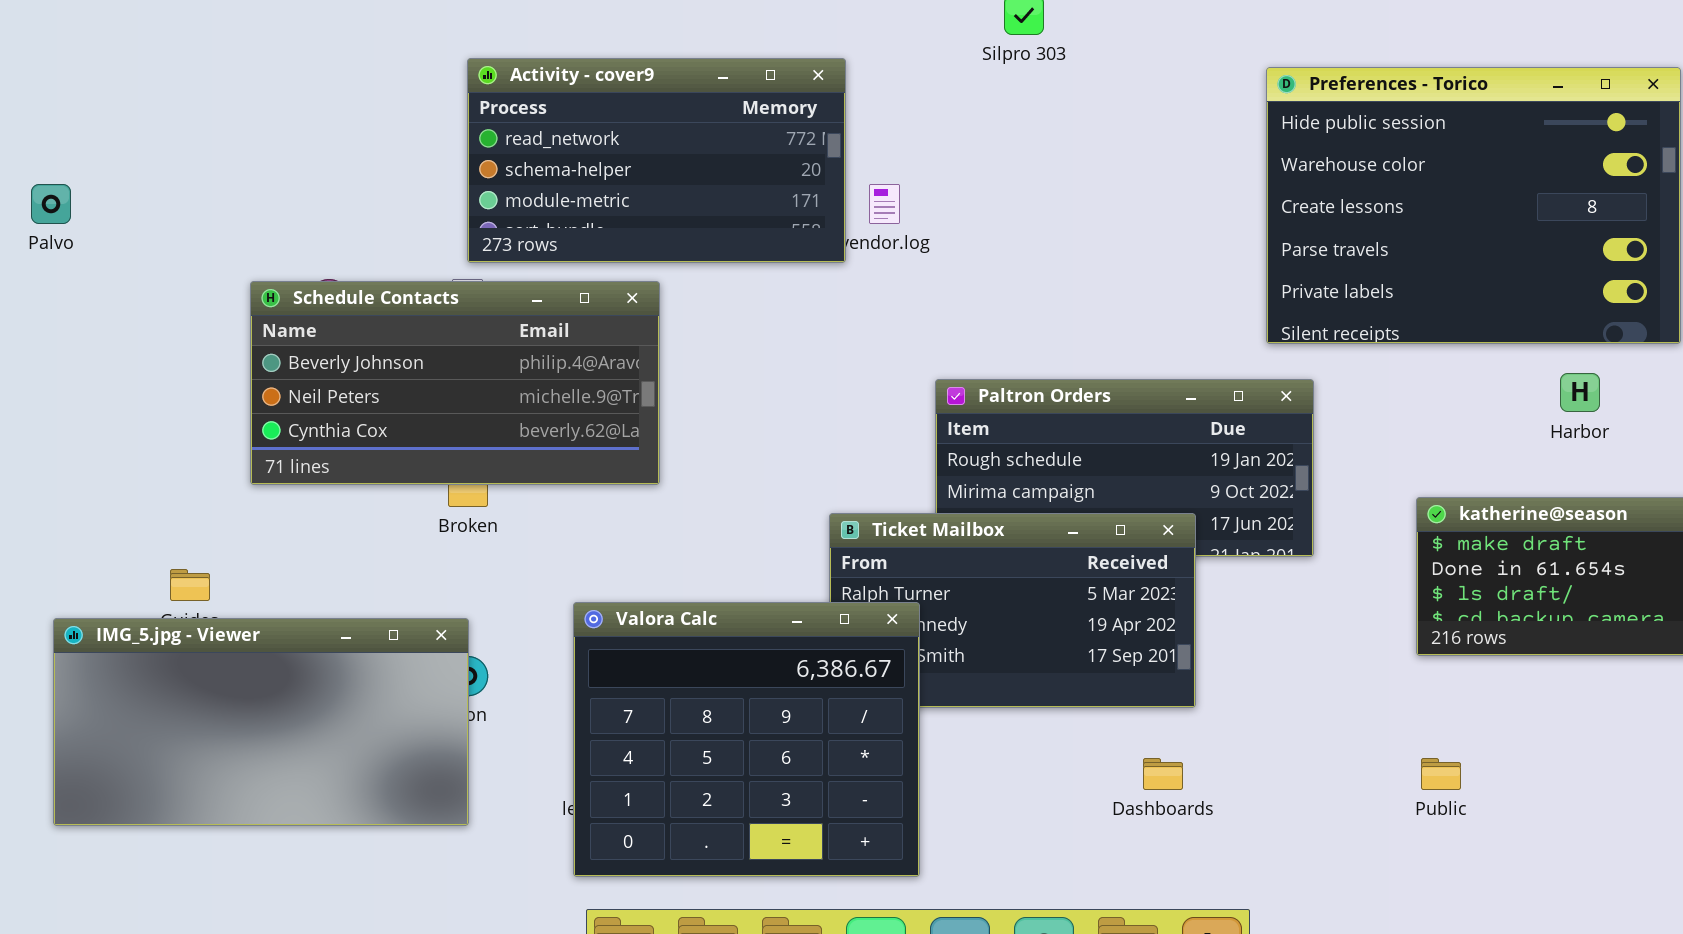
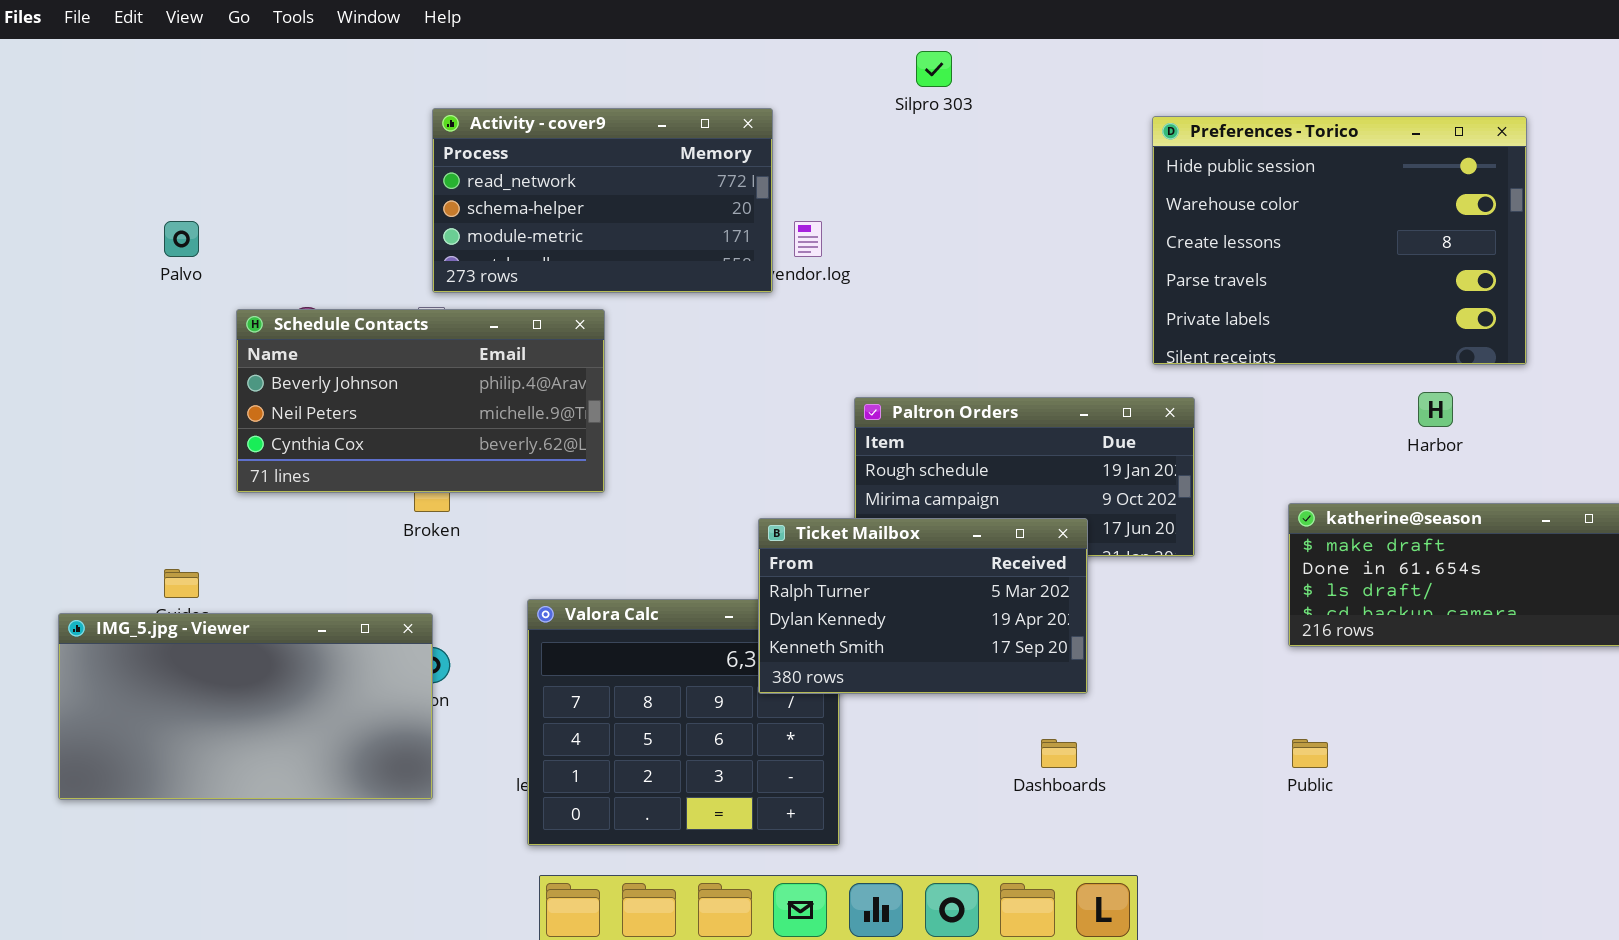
Palvo: [31,184,71,224] -> [164,221,199,257], moved
Ticket Mailbox: [829,513,1196,708] -> [758,518,1088,694], raised

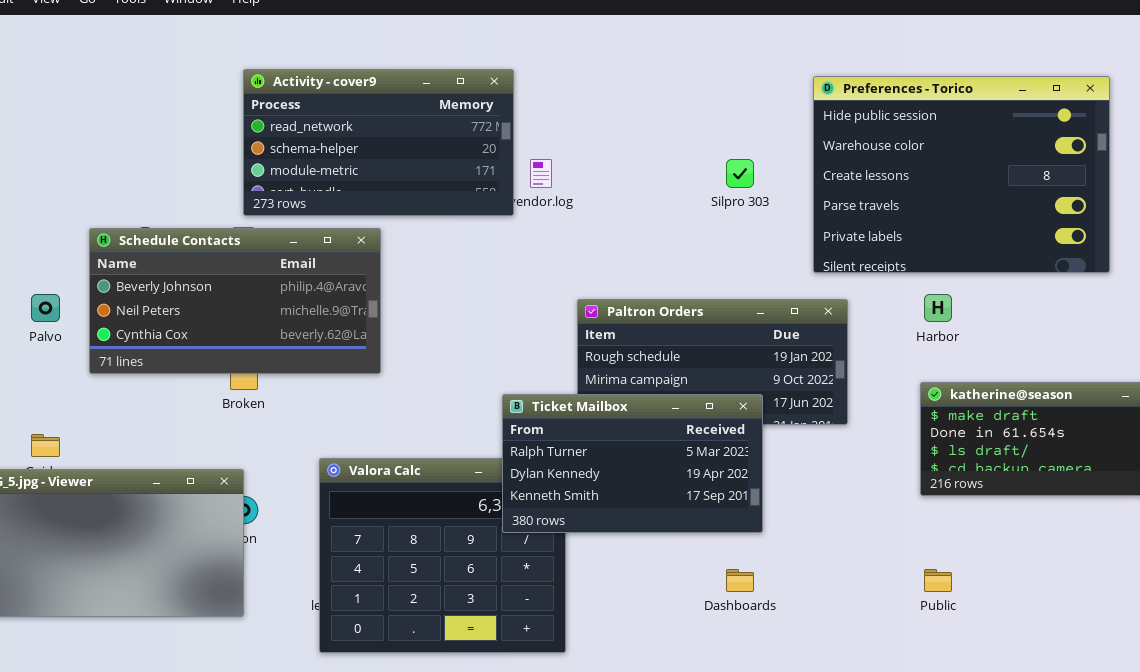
Silpro 303: [916,51,952,87] -> [726,159,754,188], moved
Palvo: [164,221,199,257] -> [31,294,60,322], moved
Harbor: [1418,392,1453,427] -> [924,294,952,322], moved

